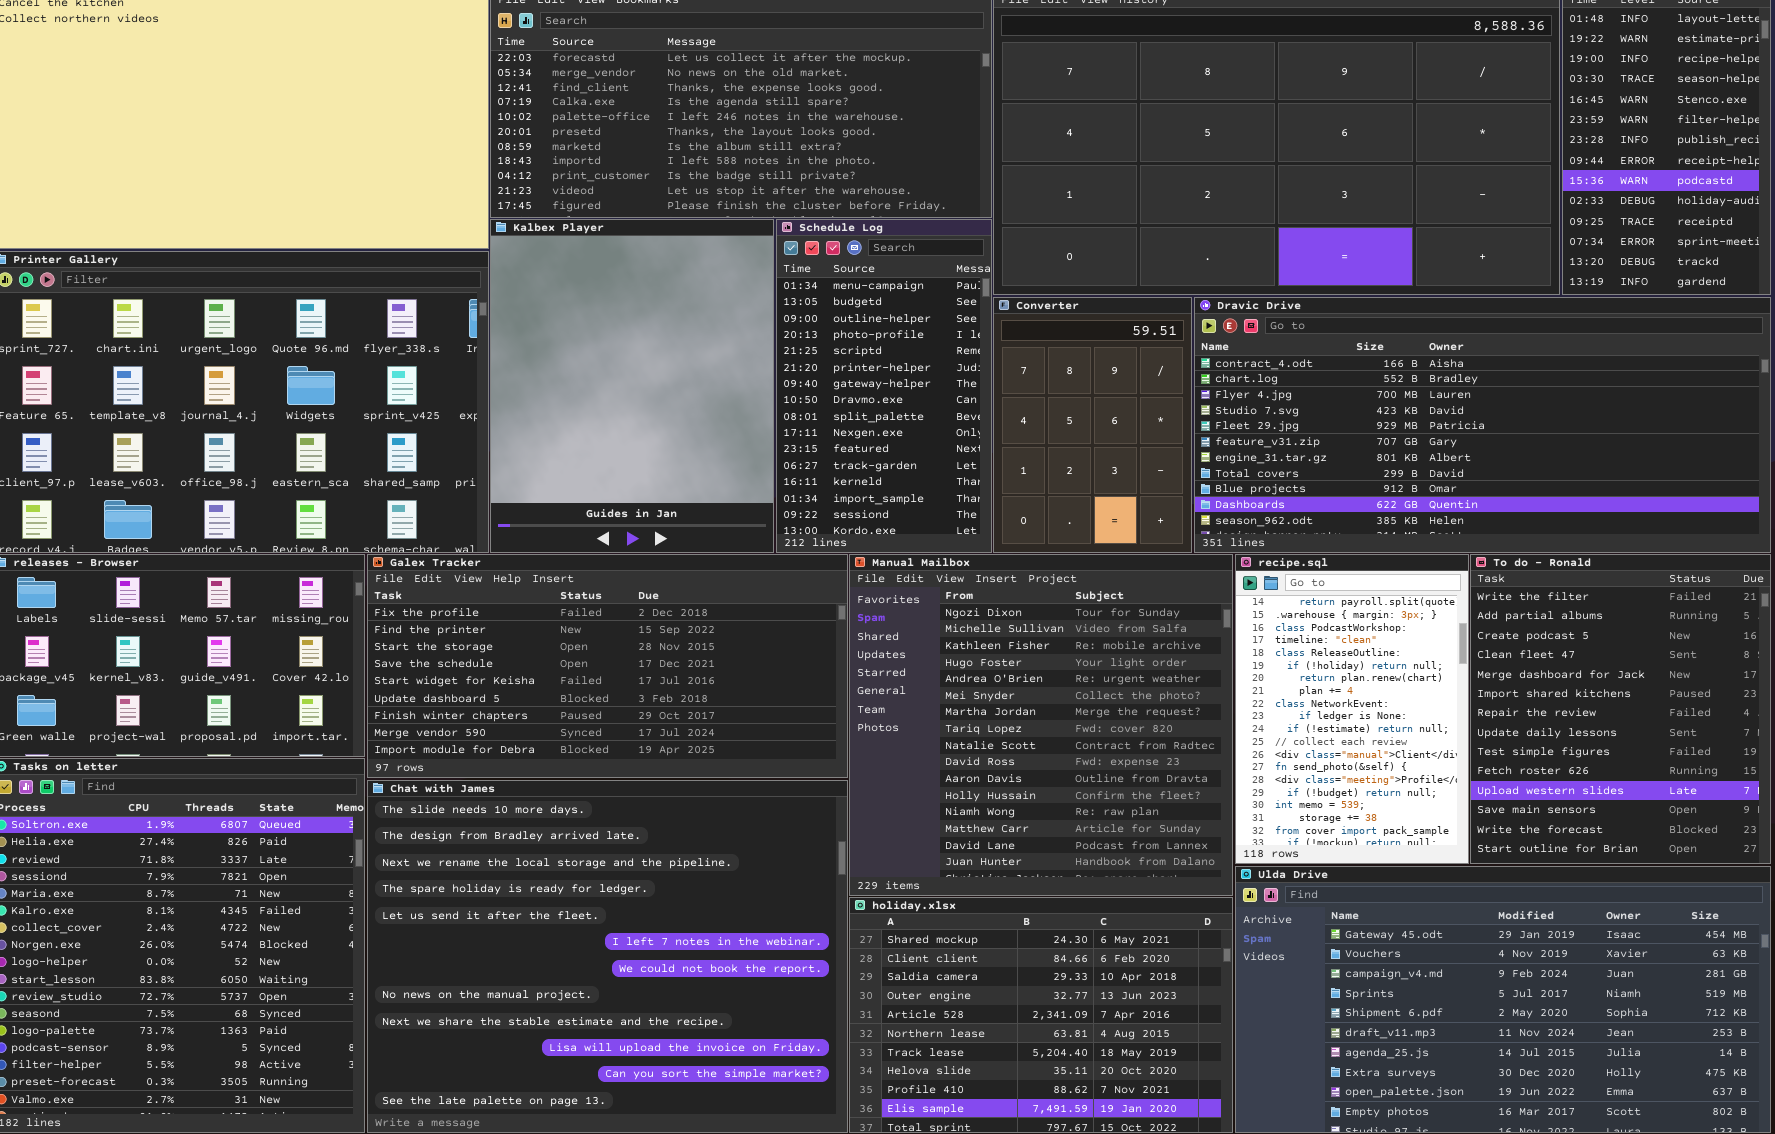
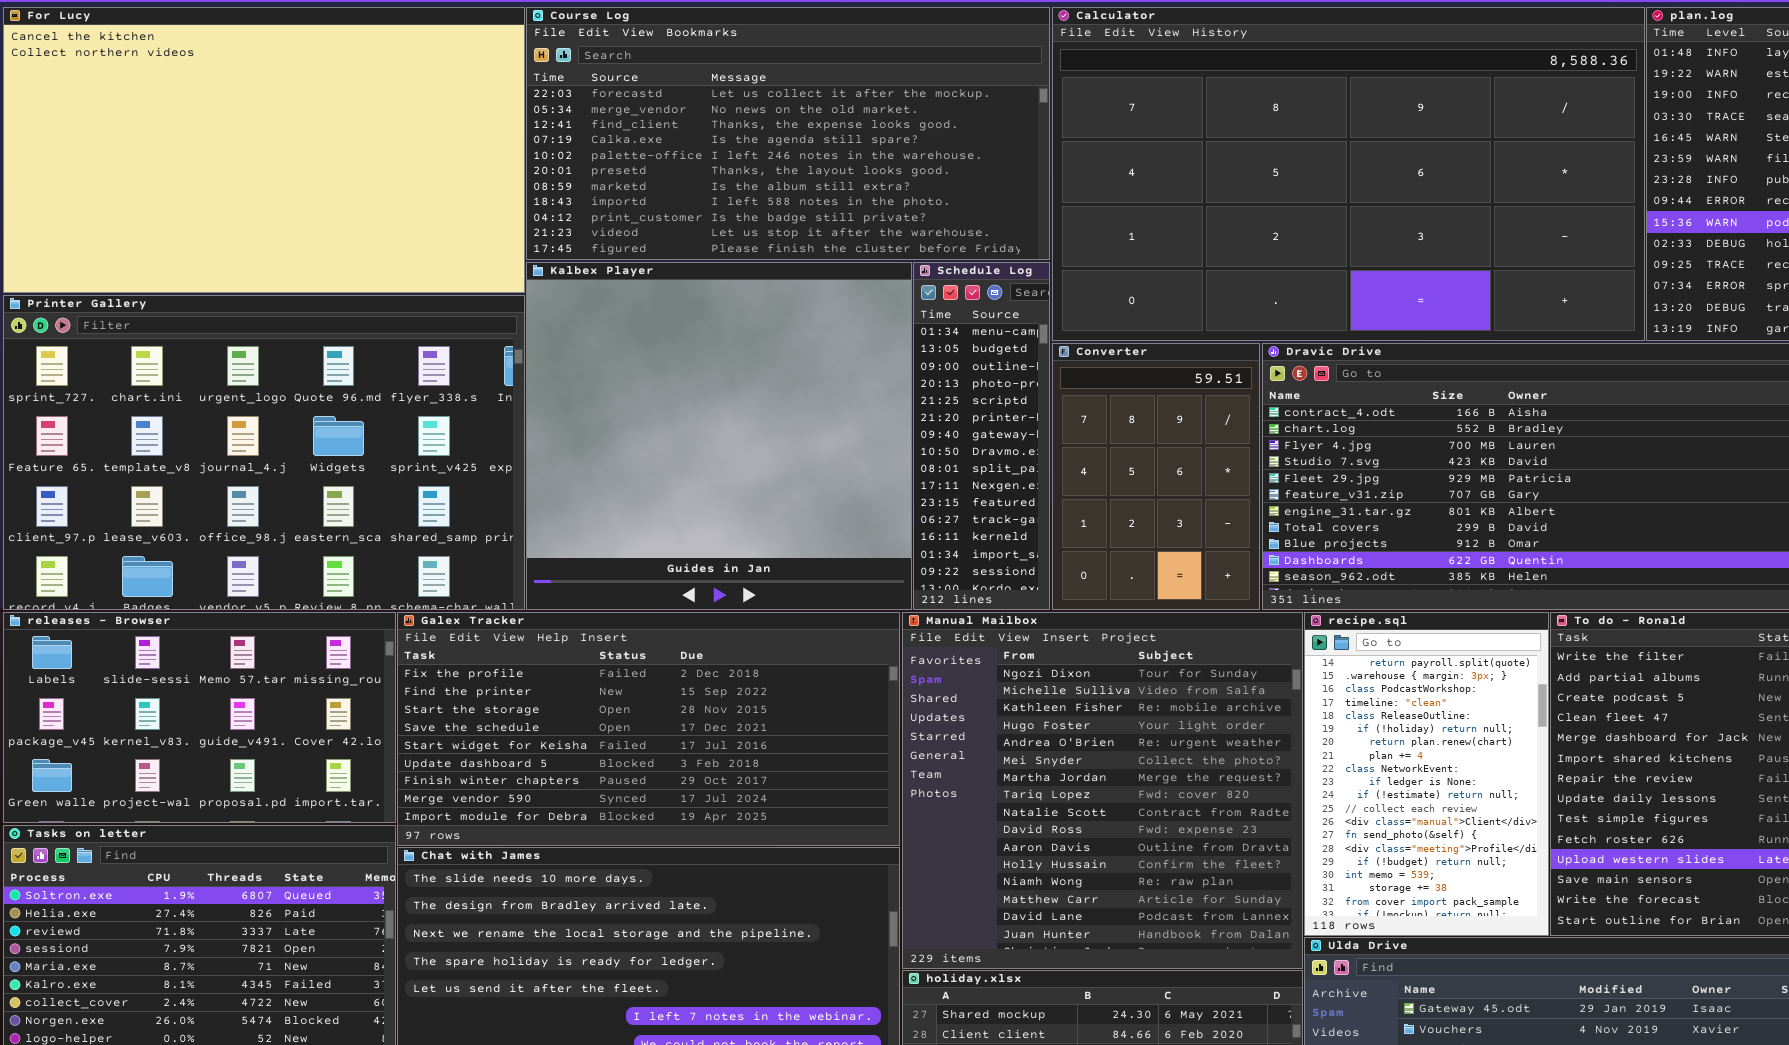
Kalbex Player: [490,219,774,553] -> [526,262,912,610], resized
Schedule Log: [776,219,992,553] -> [913,262,1050,610], resized

